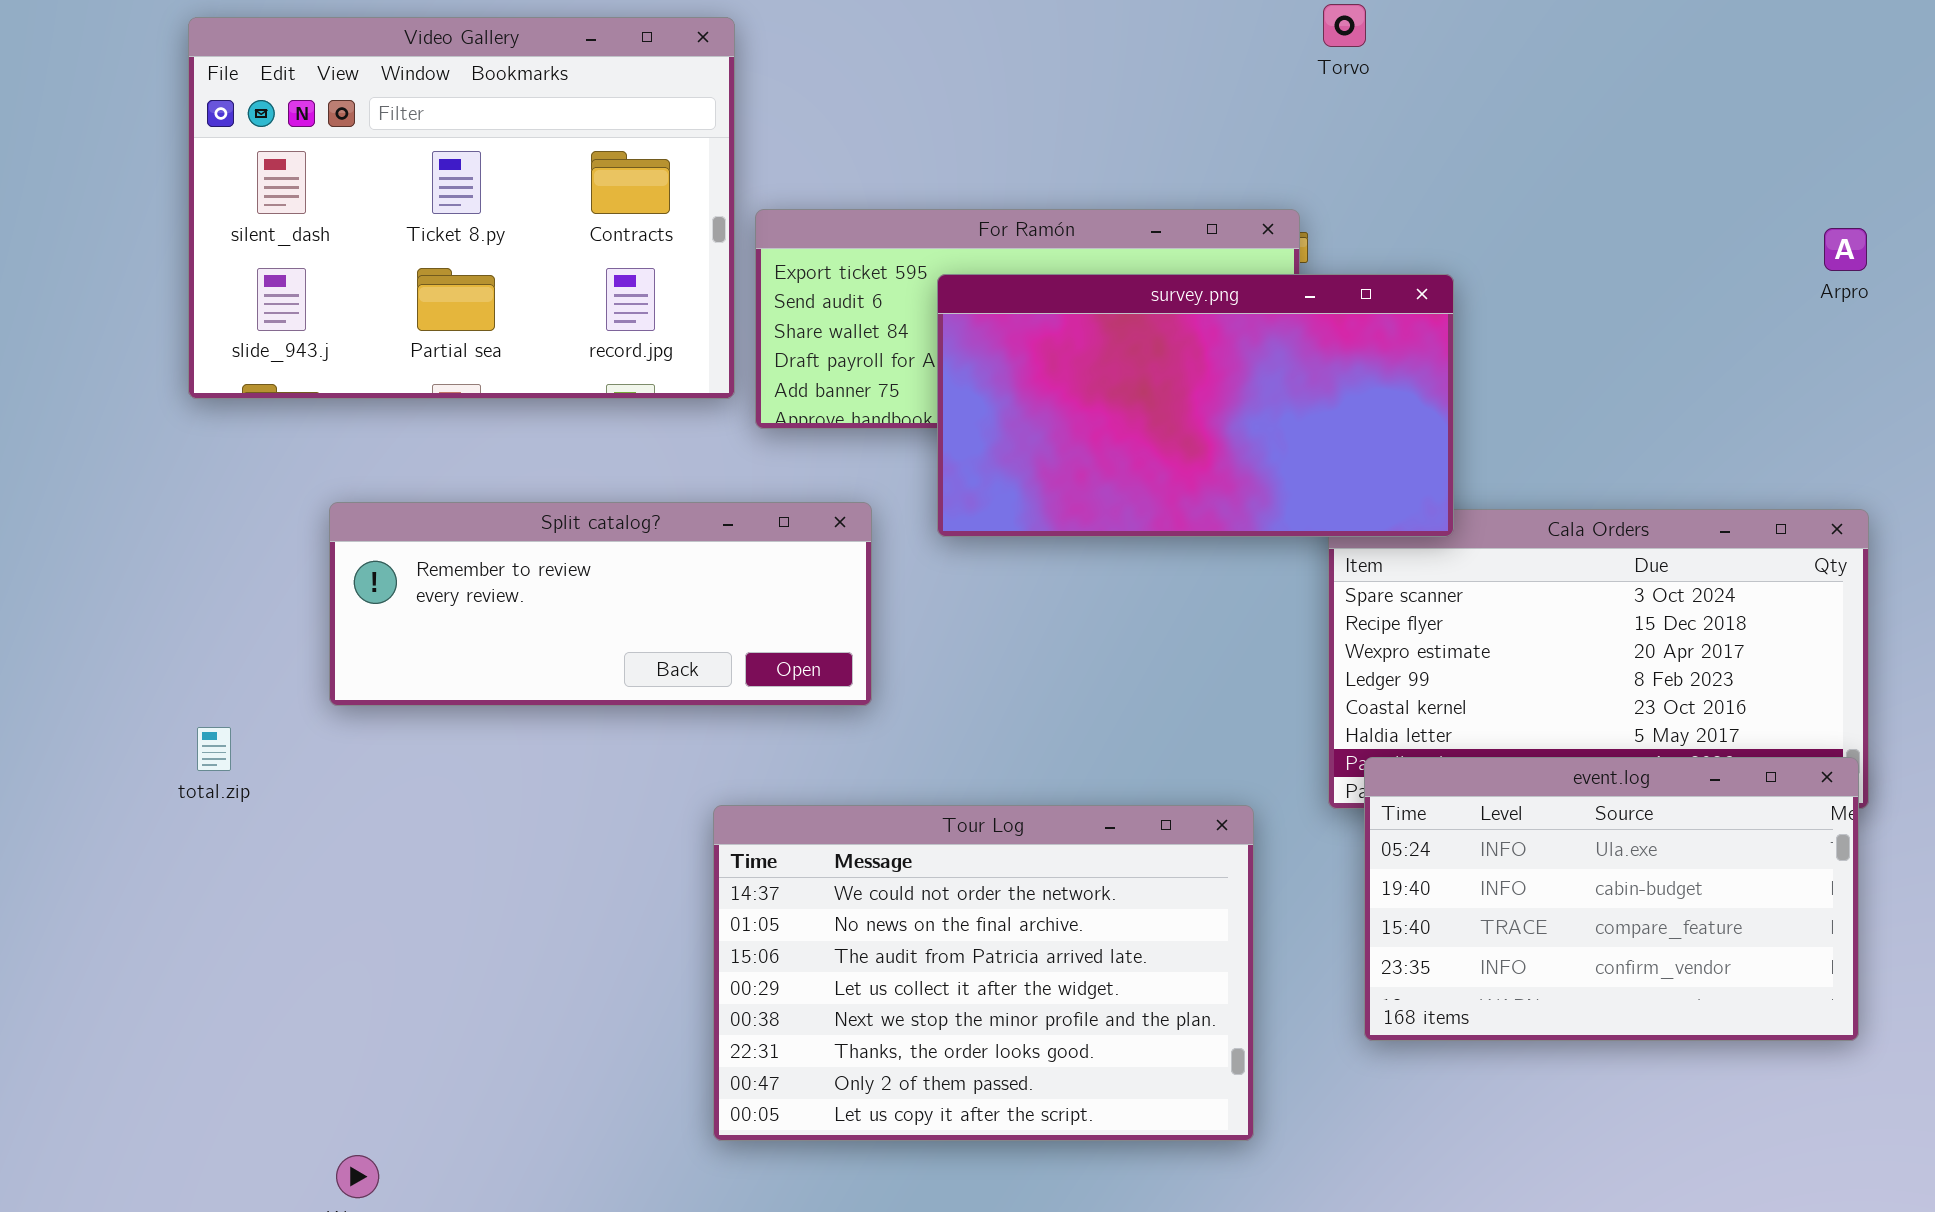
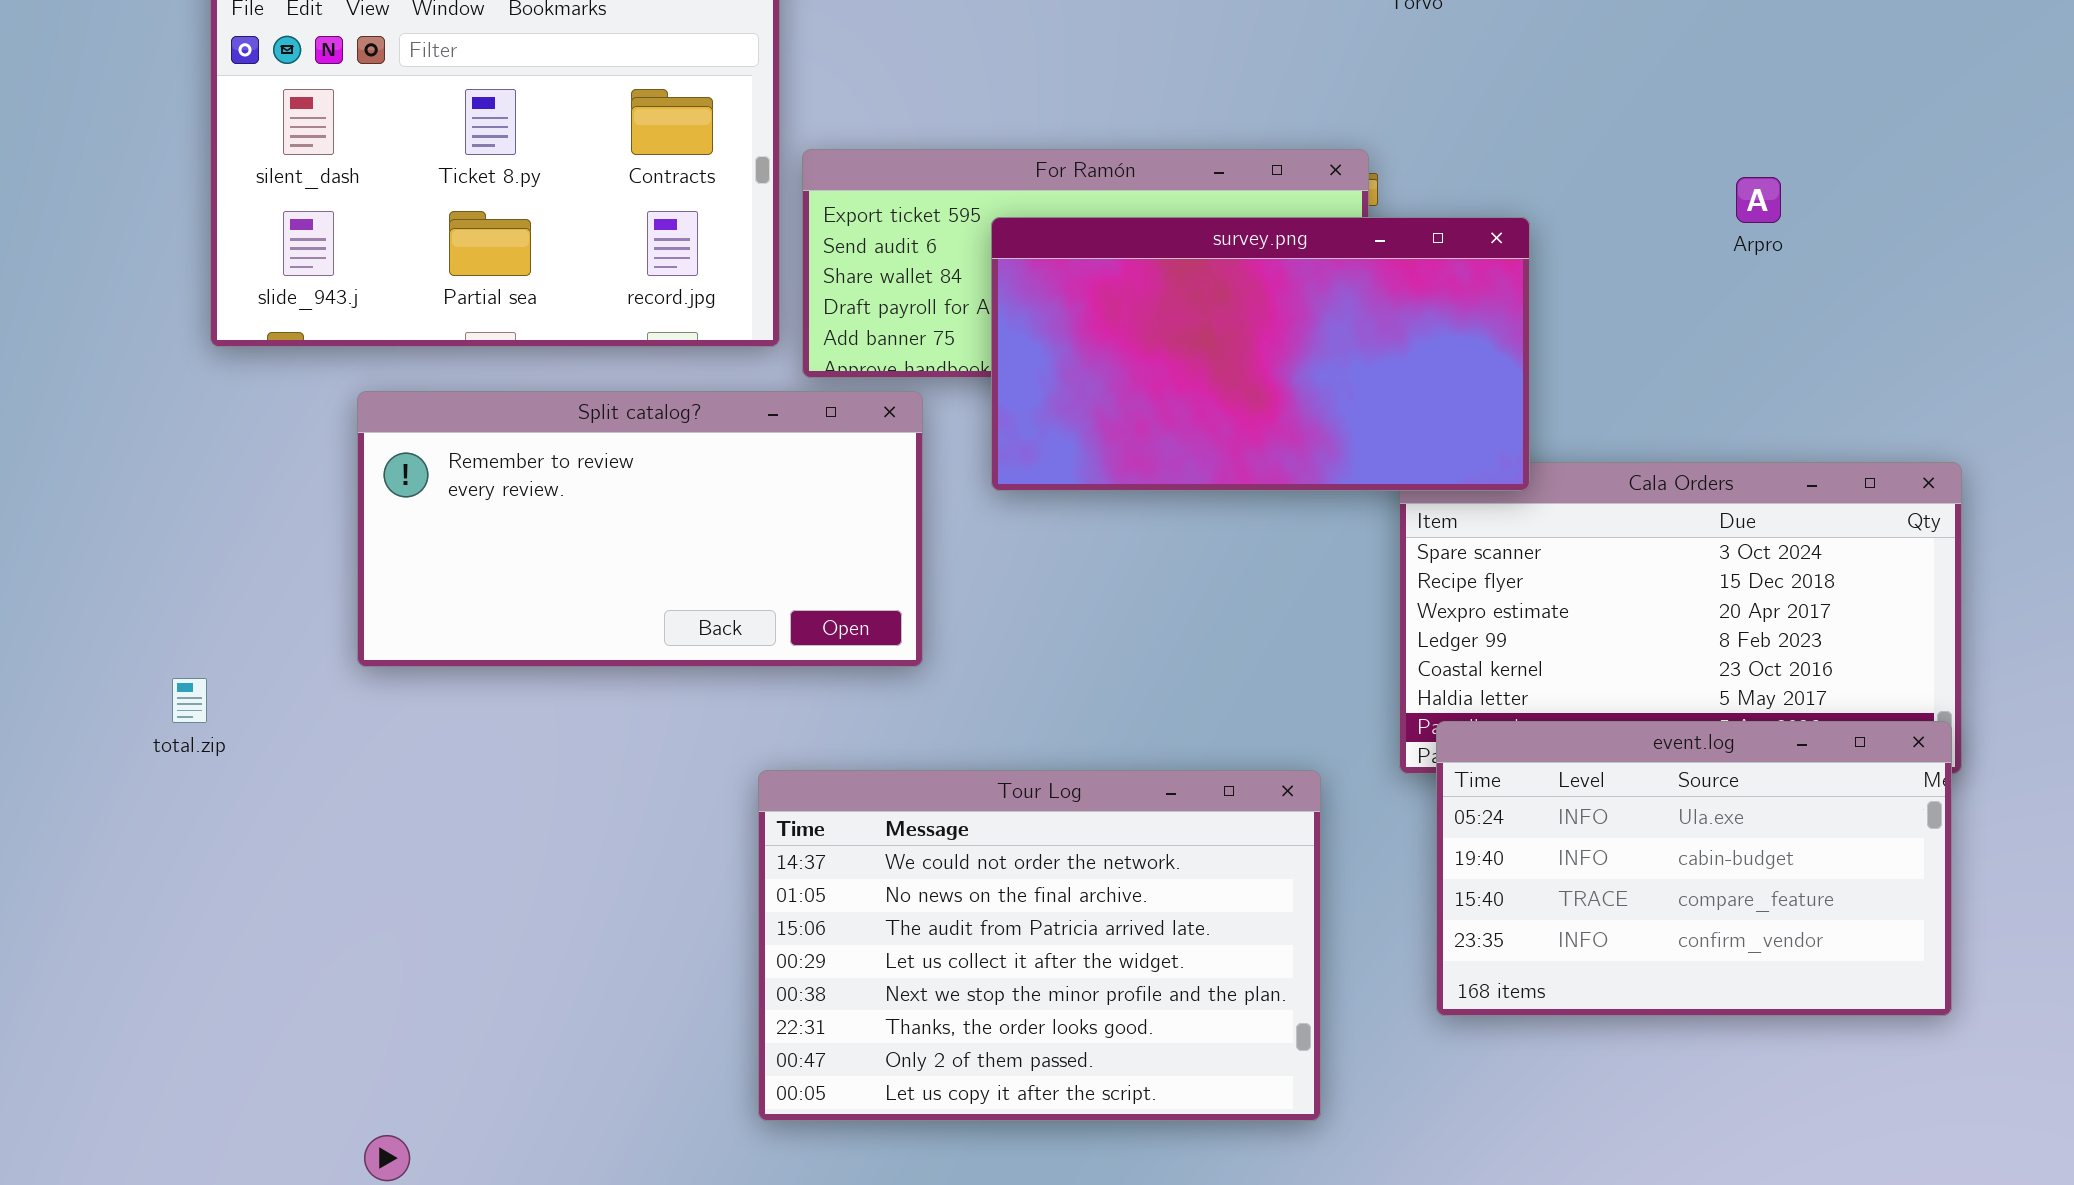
Arpro: [1824,228,1867,271] -> [1736,177,1781,223], moved
Split catalog?: [329,502,872,706] -> [357,391,923,667], resized
total.zip: [197,727,231,771] -> [172,678,207,723], moved

